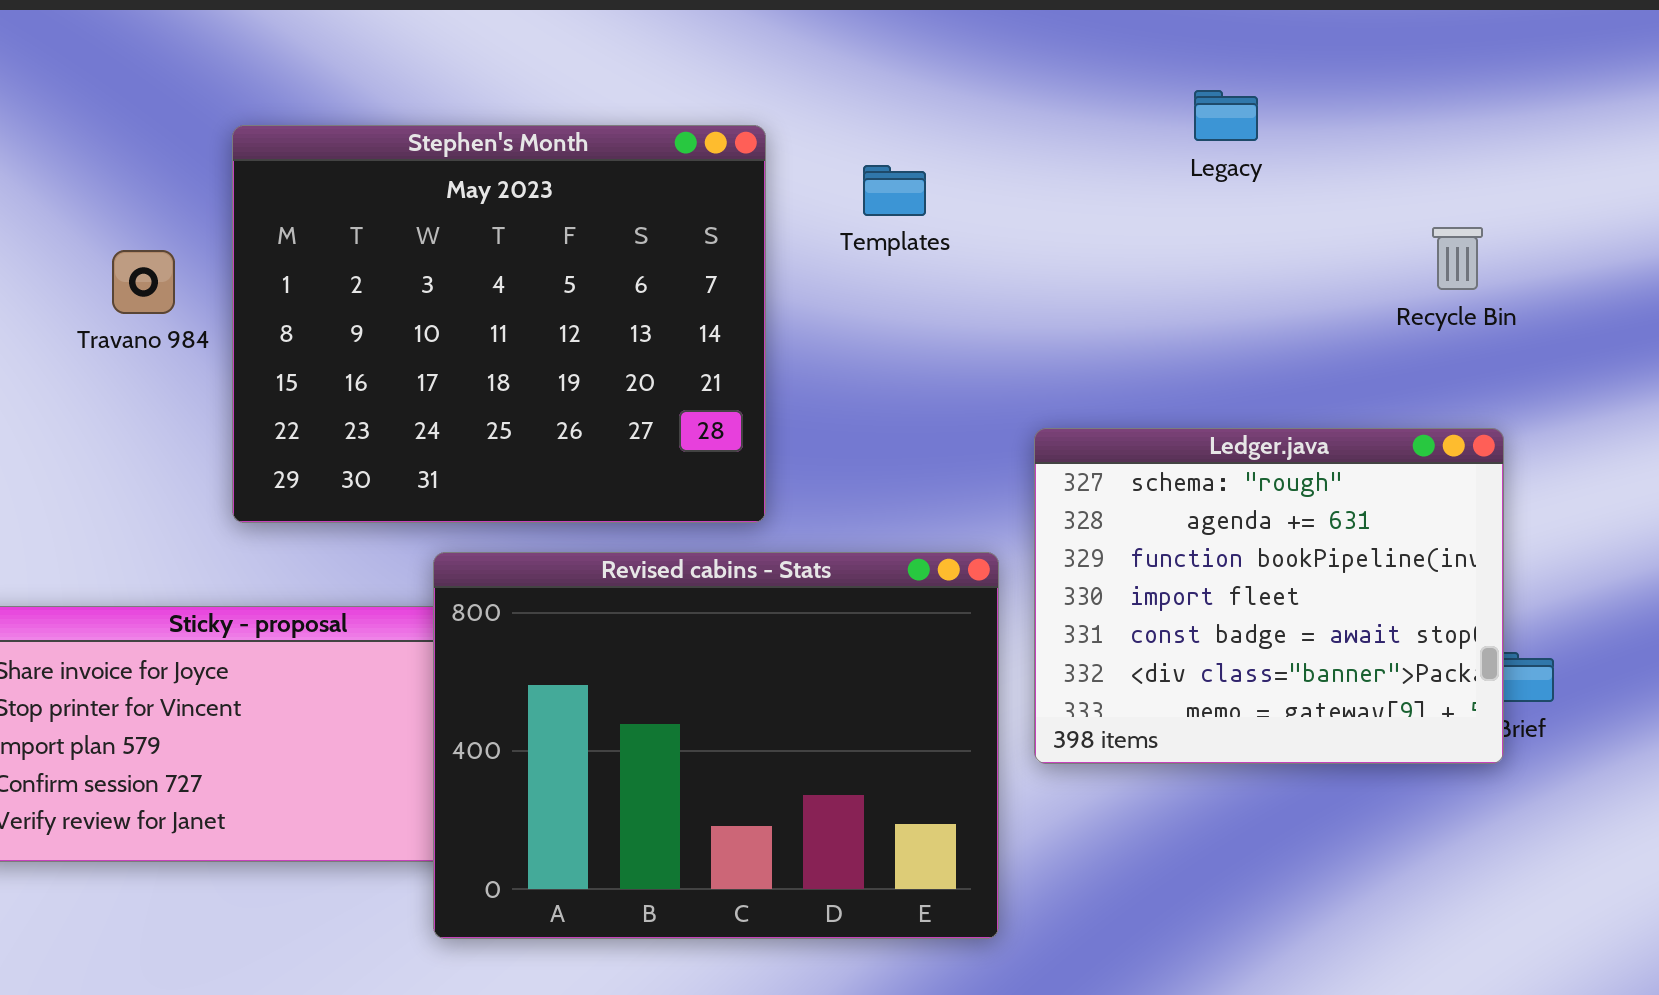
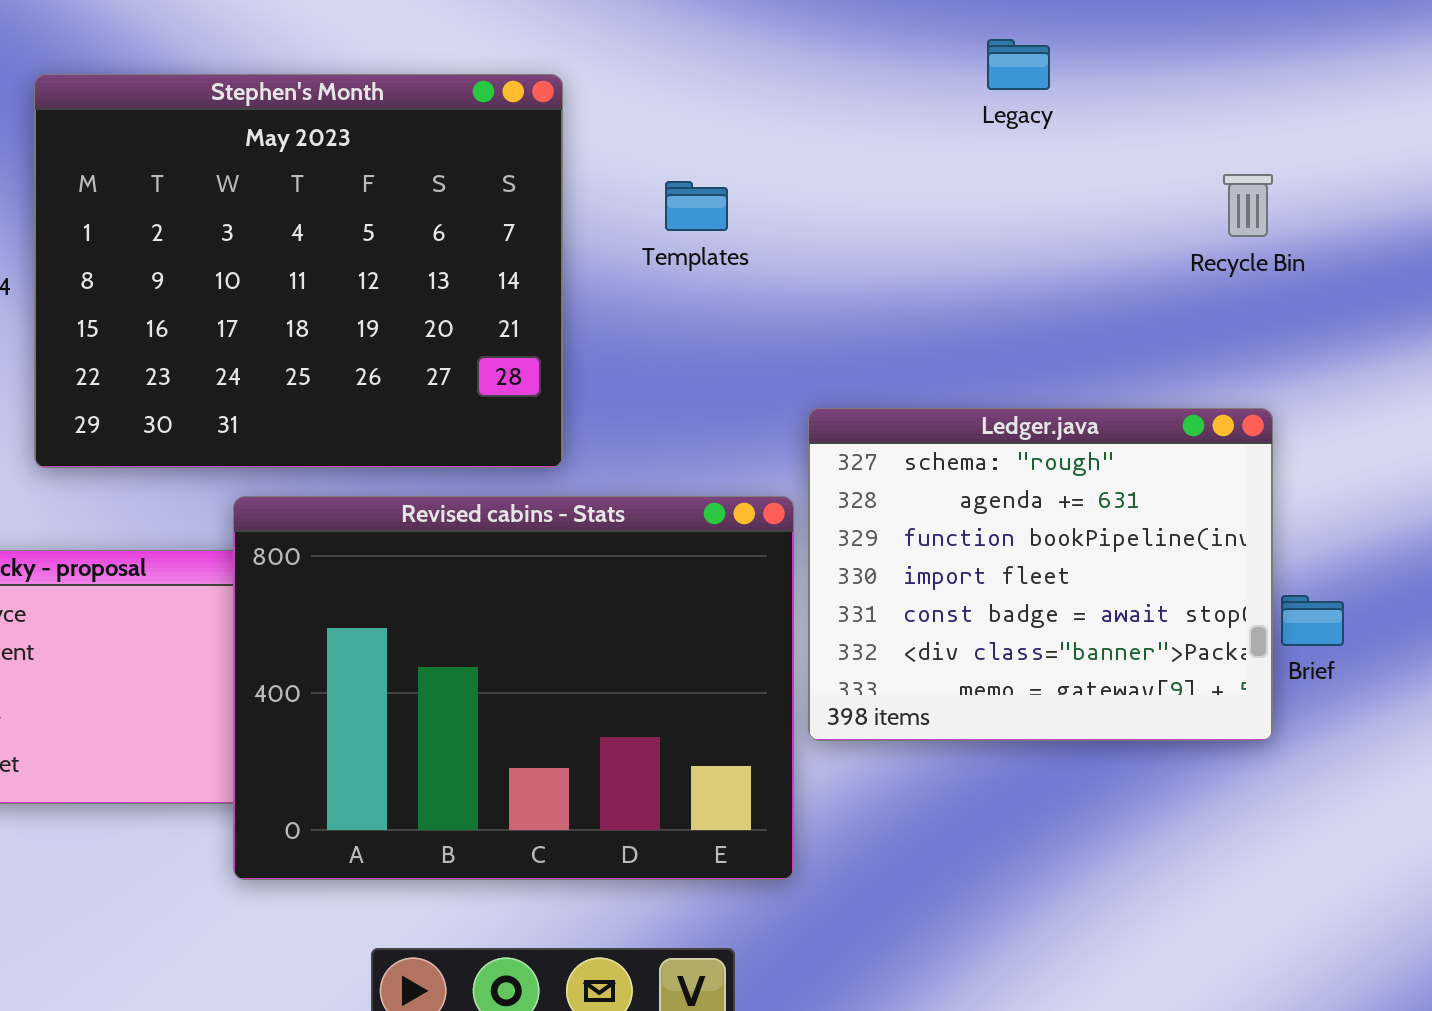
Templates: [863,165,926,216] -> [665,181,728,231], moved
Ledger.java: [1034,428,1504,764] -> [808,408,1273,741], moved

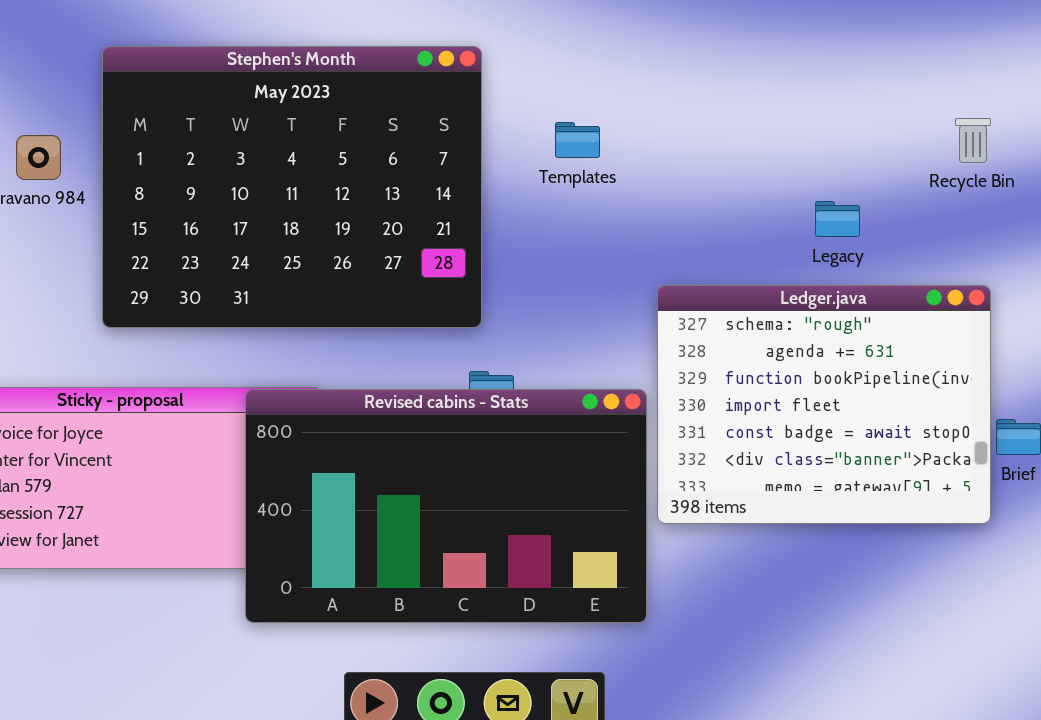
Legacy: [987,39,1050,90] -> [815,201,860,237], moved
Revised cabins - Stats: [233,496,794,880] -> [245,389,647,623], resized

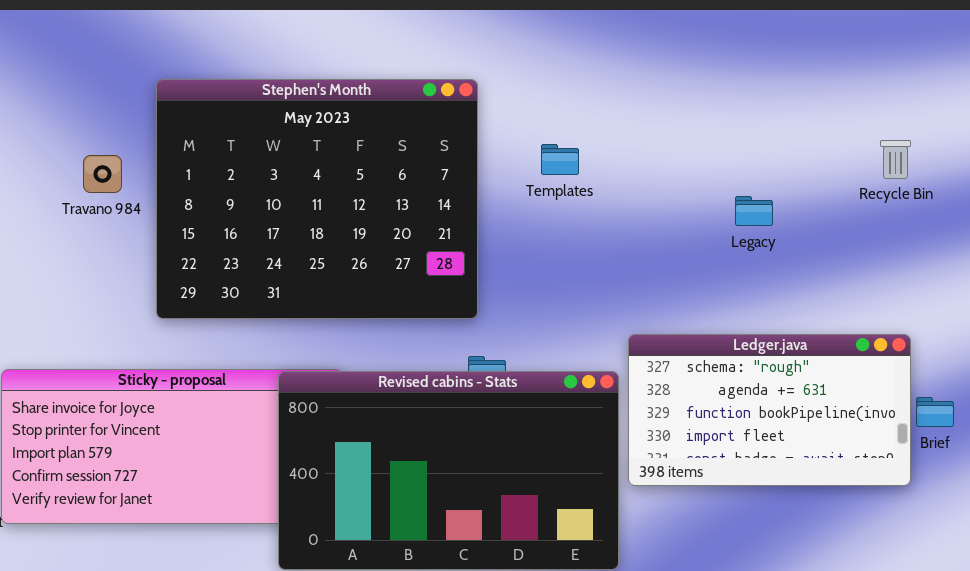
Legacy: [815,201,860,237] -> [735,196,773,226], moved
Ledger.java: [657,285,991,524] -> [628,334,911,486], resized

